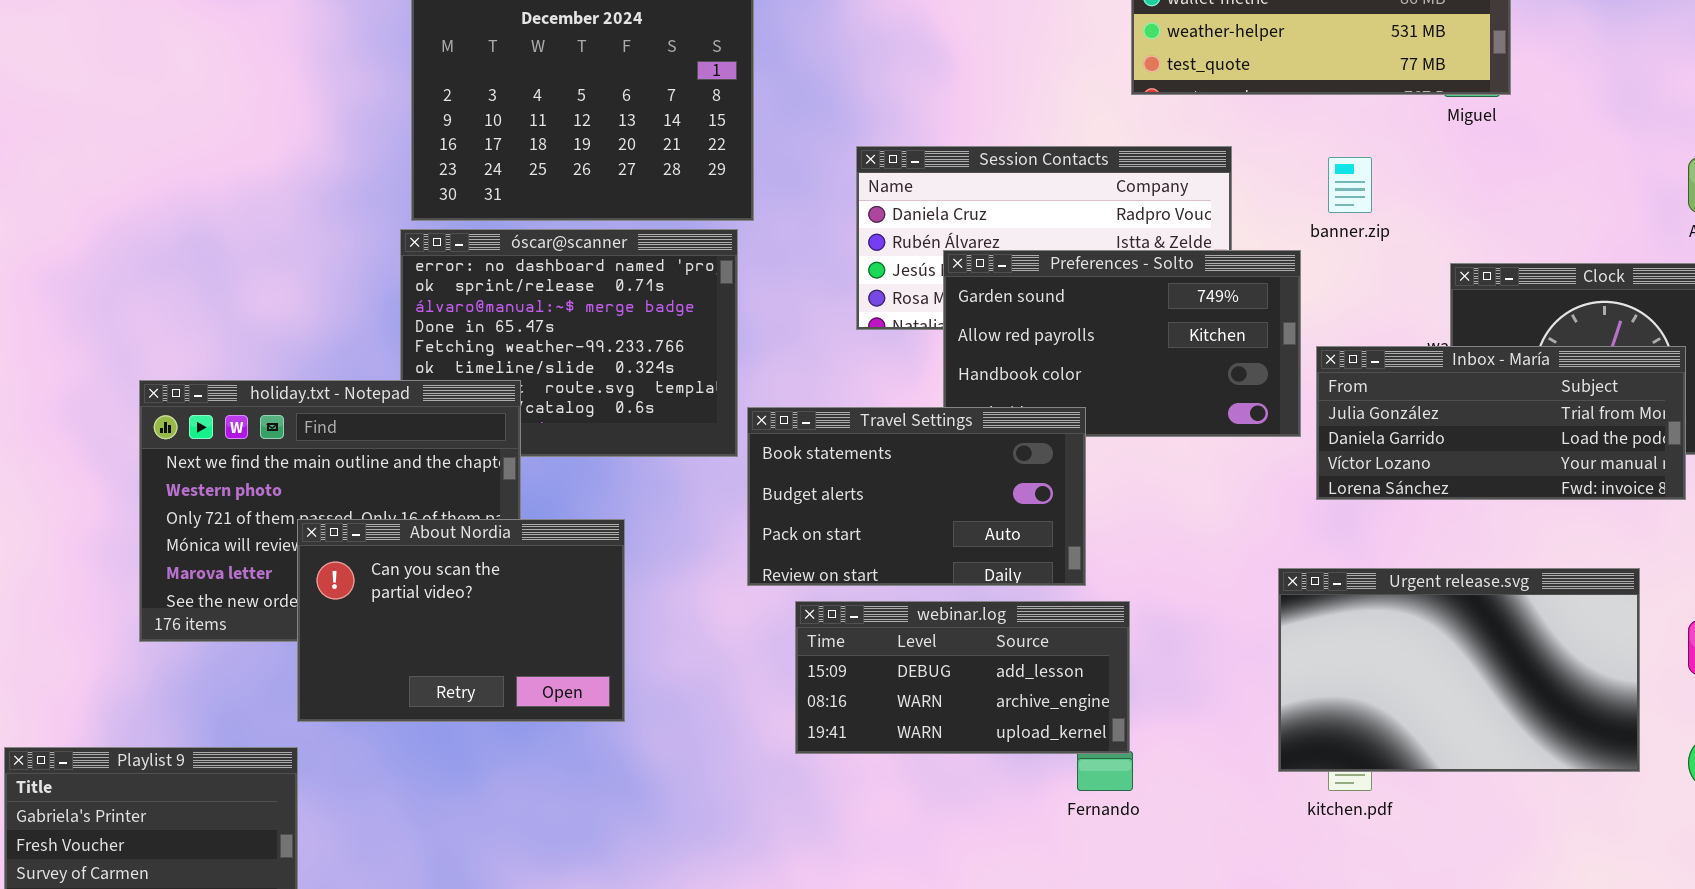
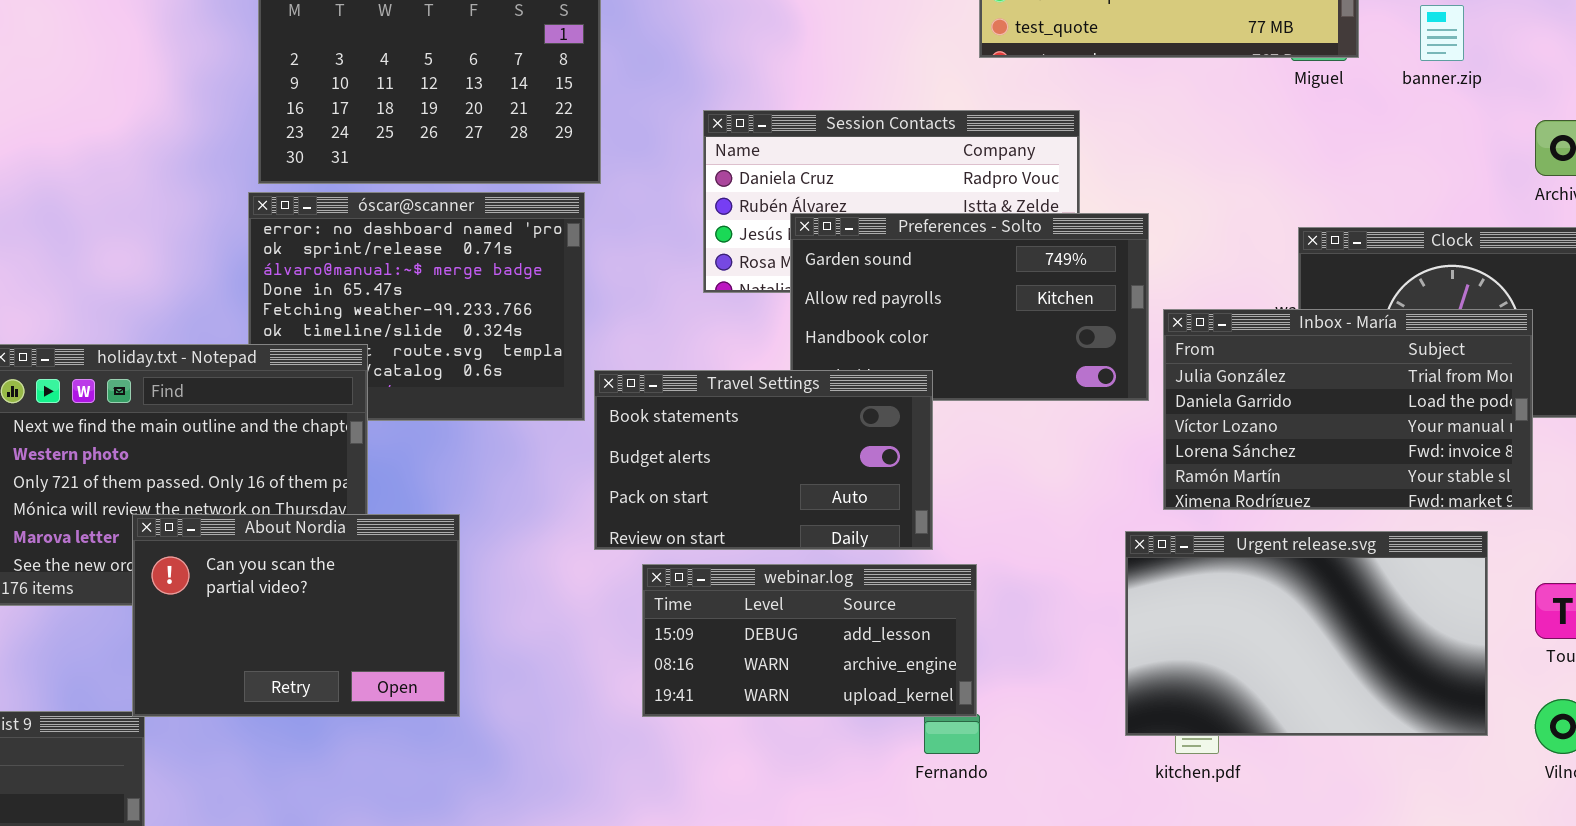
banner.zip: [1328,157,1372,213] -> [1420,5,1464,61], moved
Inbox - María: [1316,346,1686,500] -> [1163,309,1533,510], resized
About Nordia: [297,519,625,722] -> [132,514,460,717], moved

